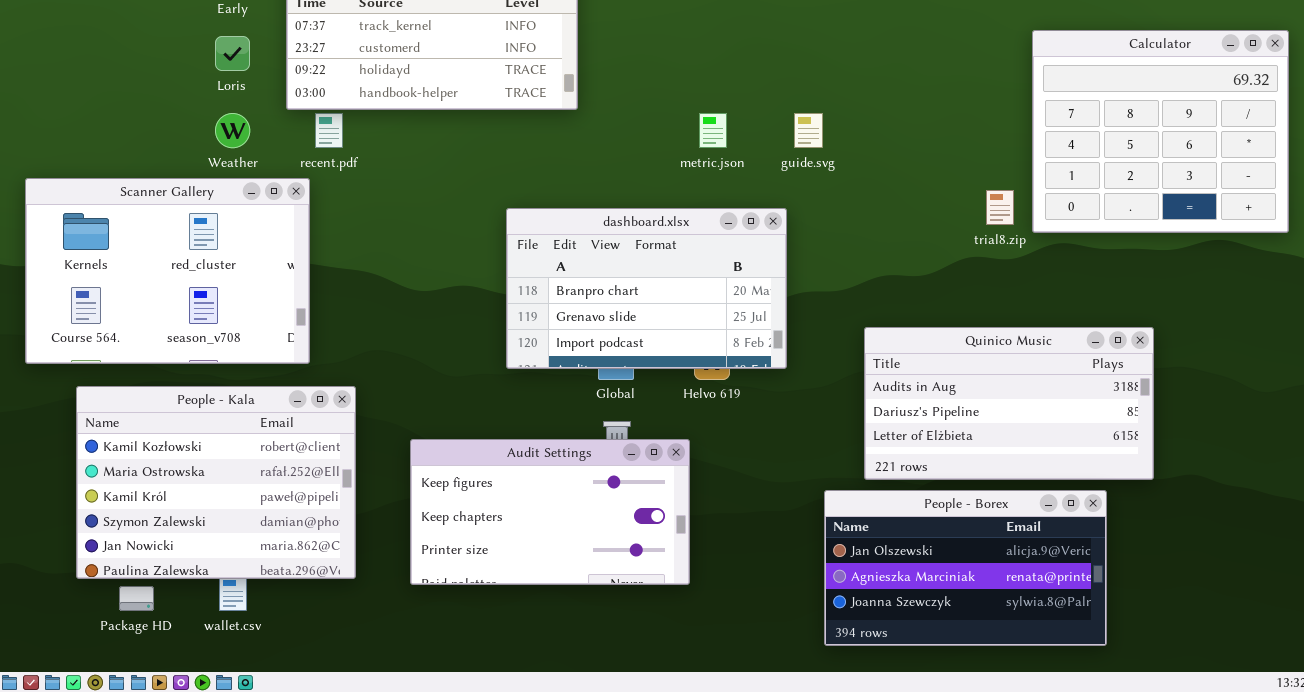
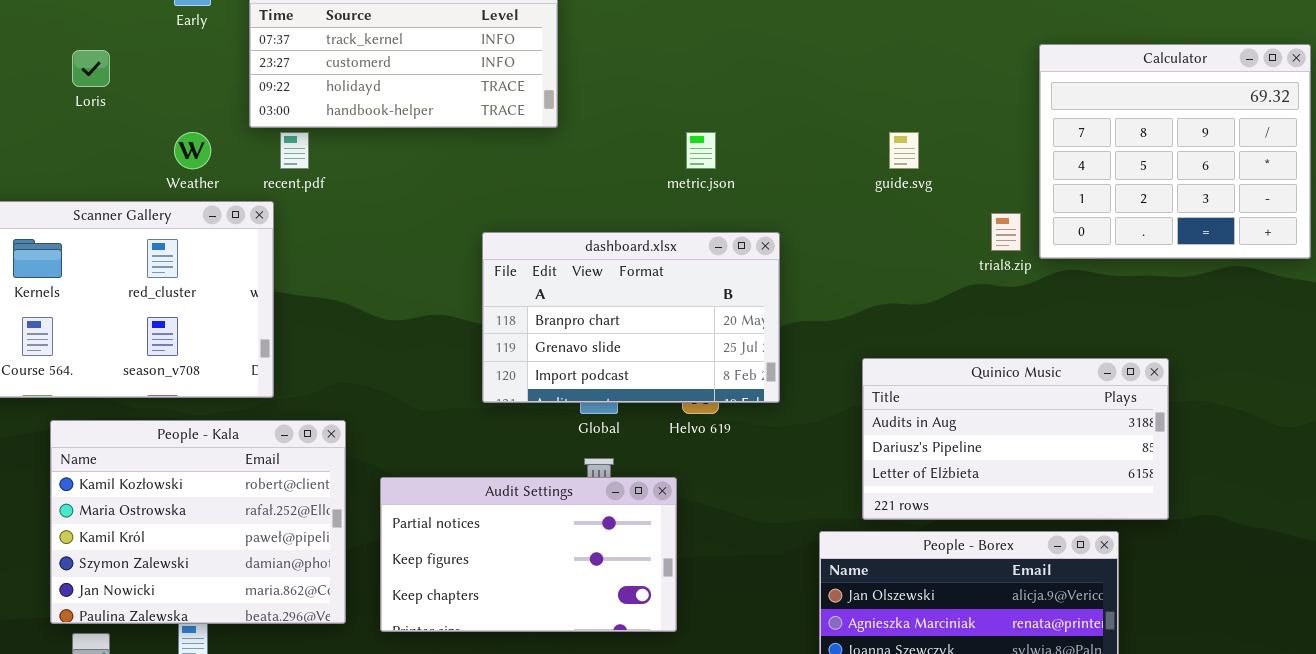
Loris: [215,36,250,71] -> [72,50,110,87], moved
guide.svg: [794,113,823,148] -> [889,132,919,169], moved
People - Kala: [76,386,356,579] -> [50,420,346,624], moved
Audit Settings: [410,439,690,585] -> [380,477,677,632], scrolled up 1 row

